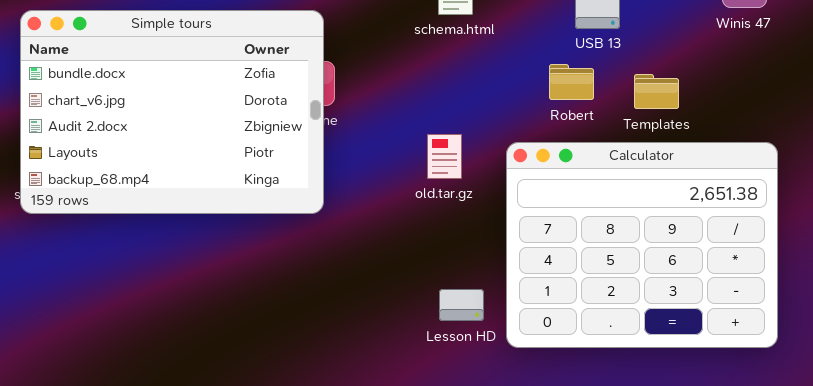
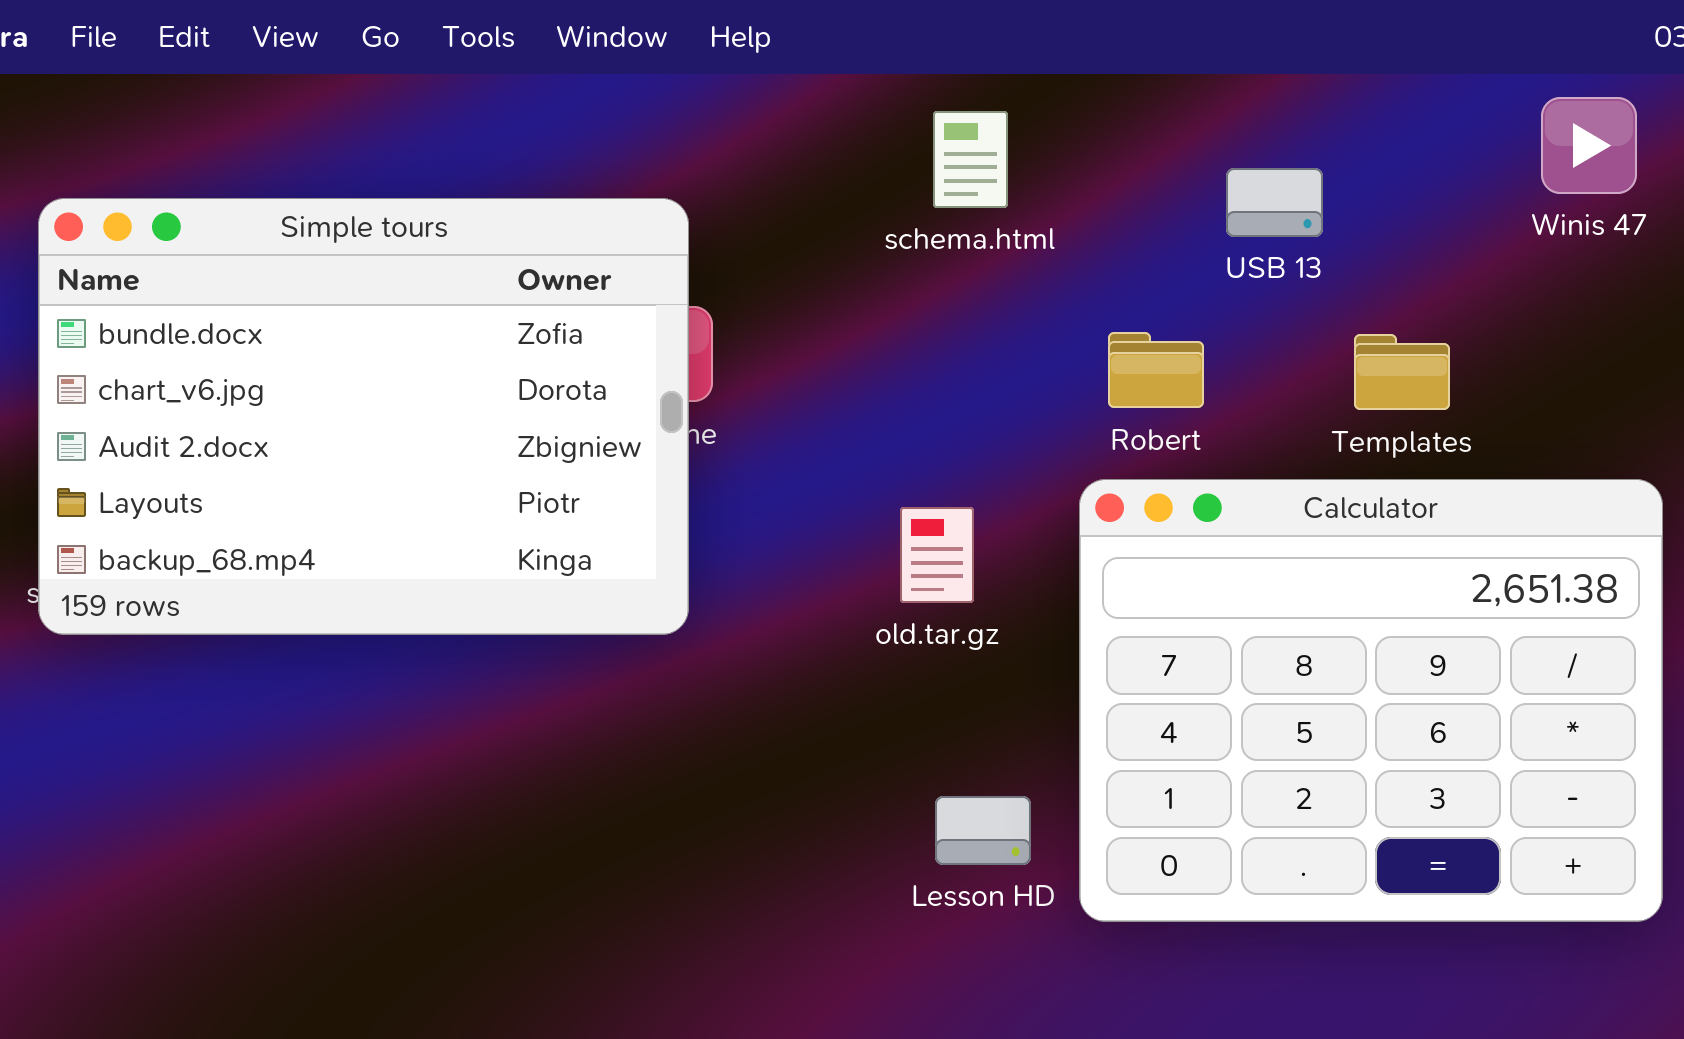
Robert: [549,64,594,100] -> [1108,332,1204,408], moved
old.tar.gz: [427,134,462,179] -> [900,507,974,603], moved

